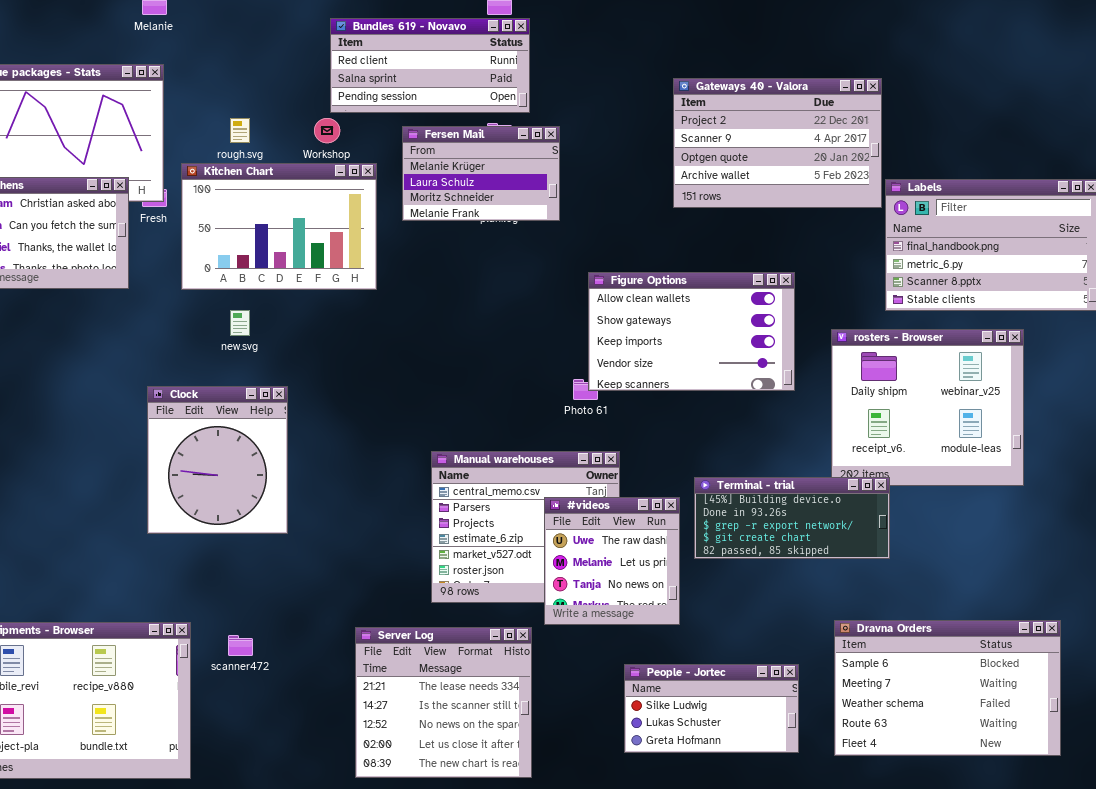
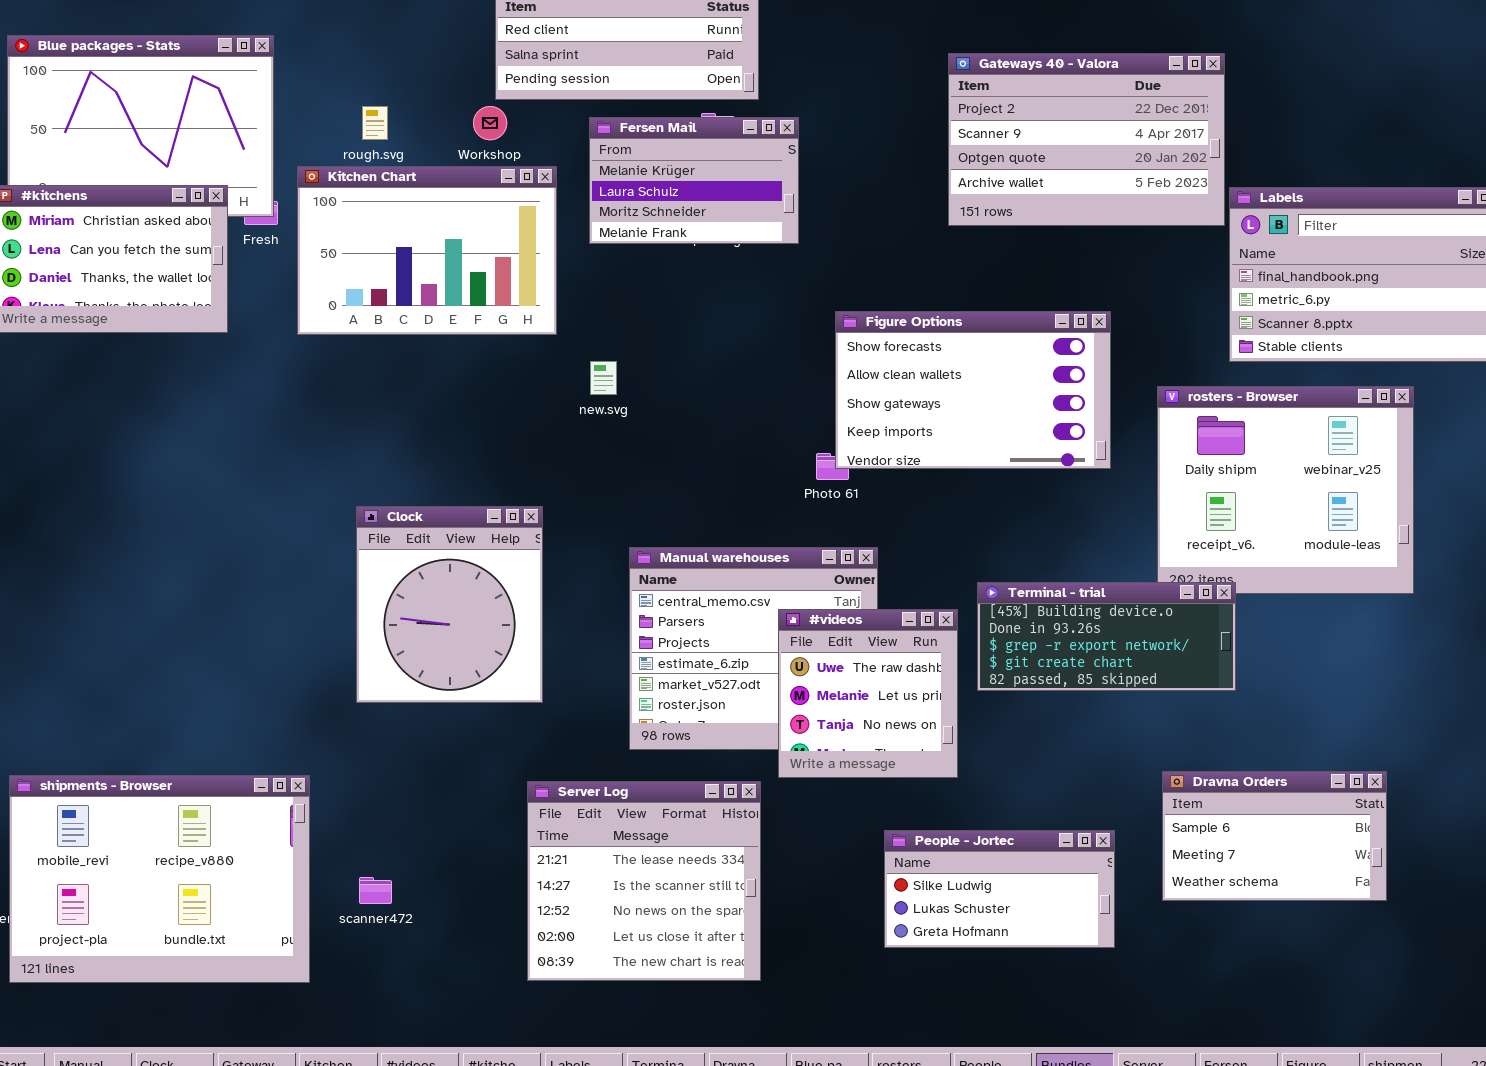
Figure Options: [588,272,795,391] -> [835,311,1111,469], scrolled up 1 row
new.svg: [230,310,250,336] -> [590,361,617,395], moved
Clock: [147,386,288,534] -> [356,506,543,703], moved
Dravna Orders: [834,620,1061,756] -> [1162,771,1387,901], resized
scanner472: [228,635,253,656] -> [359,877,392,904], moved

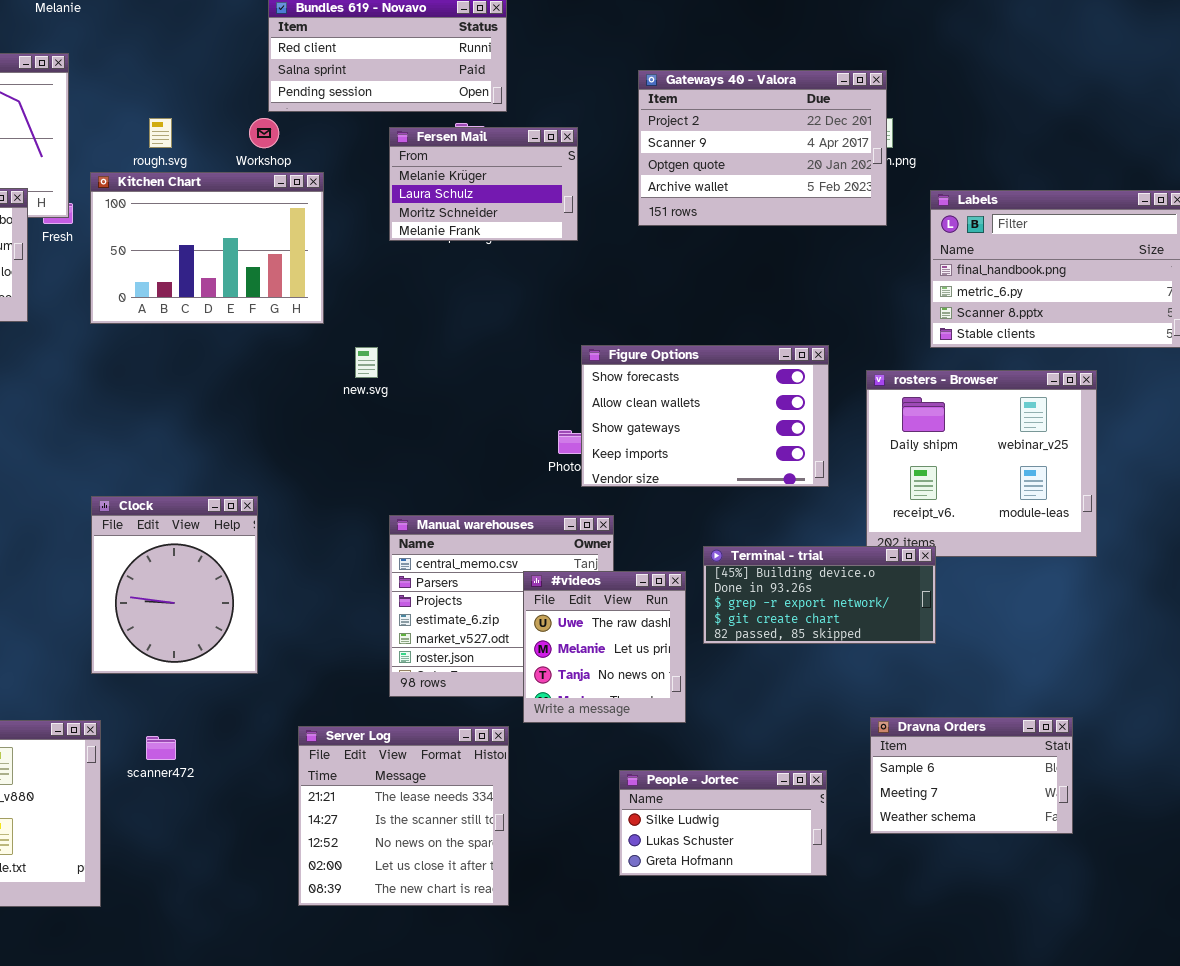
Gateways 40 - Valora: [948,53,1225,226] -> [638,70,887,226], moved
Fersen Mail: [589,117,799,244] -> [389,127,578,241], moved
Figure Options: [835,311,1111,469] -> [581,345,829,487], moved
Clock: [356,506,543,703] -> [91,496,258,674], moved
scanner472: [359,877,392,904] -> [146,736,176,760], moved

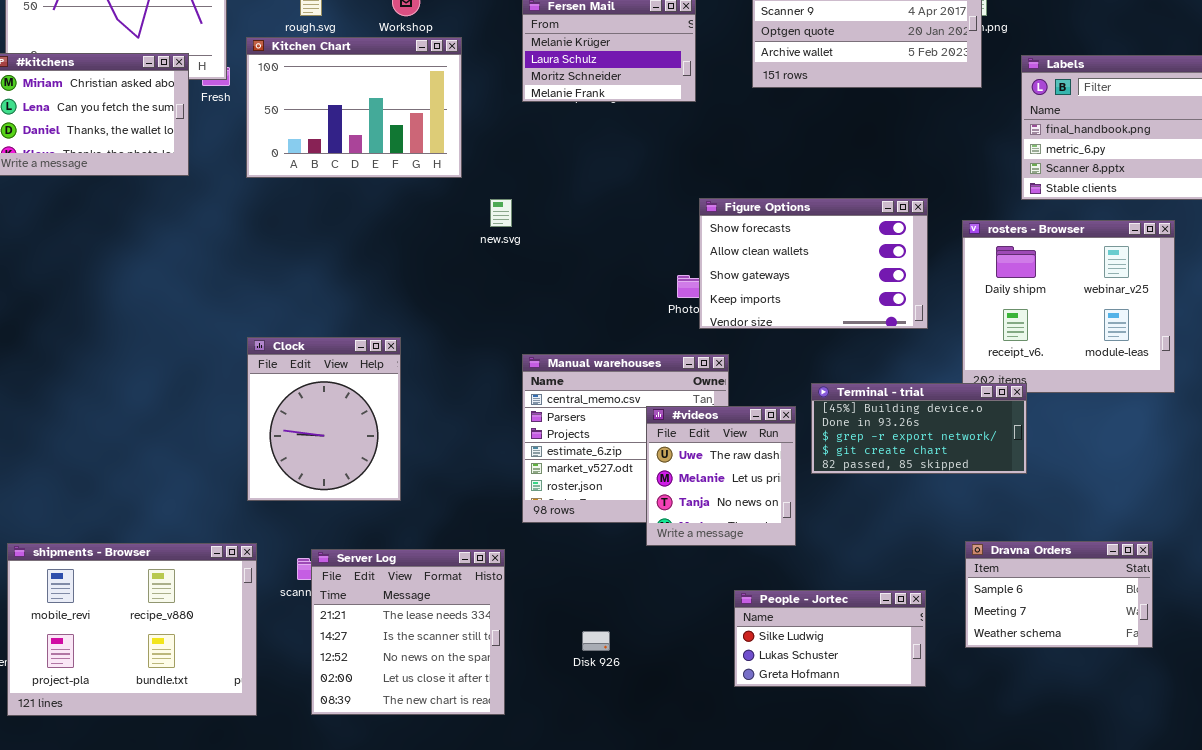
Server Log: [298,726,509,906] -> [311,549,505,715], moved

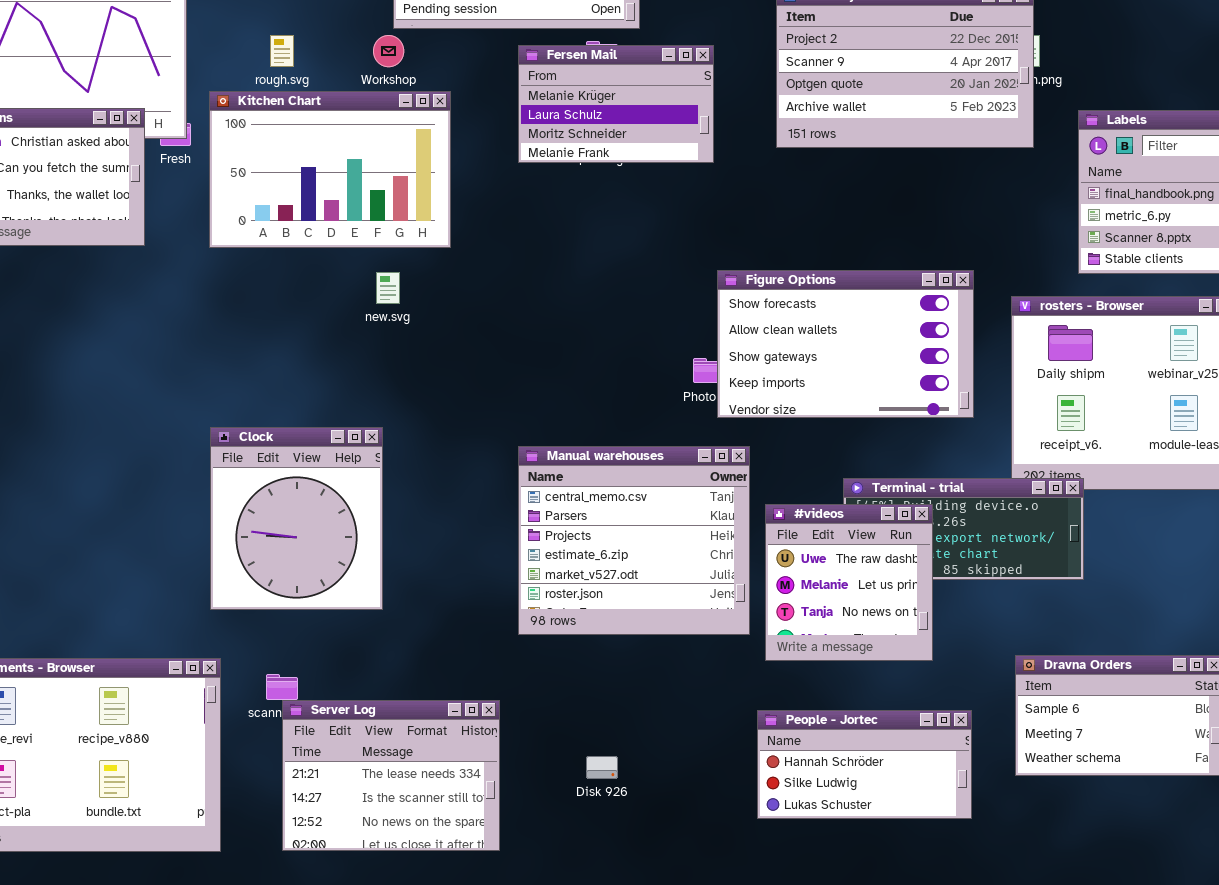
new.svg: [490,199,512,227] -> [376,272,400,304], moved
#videos: [646,406,796,546] -> [765,504,933,661], moved
Server Log: [311,549,505,715] -> [282,700,500,851], resized
People - Jortec: [734,590,926,687] -> [757,710,972,819], scrolled up 1 row

